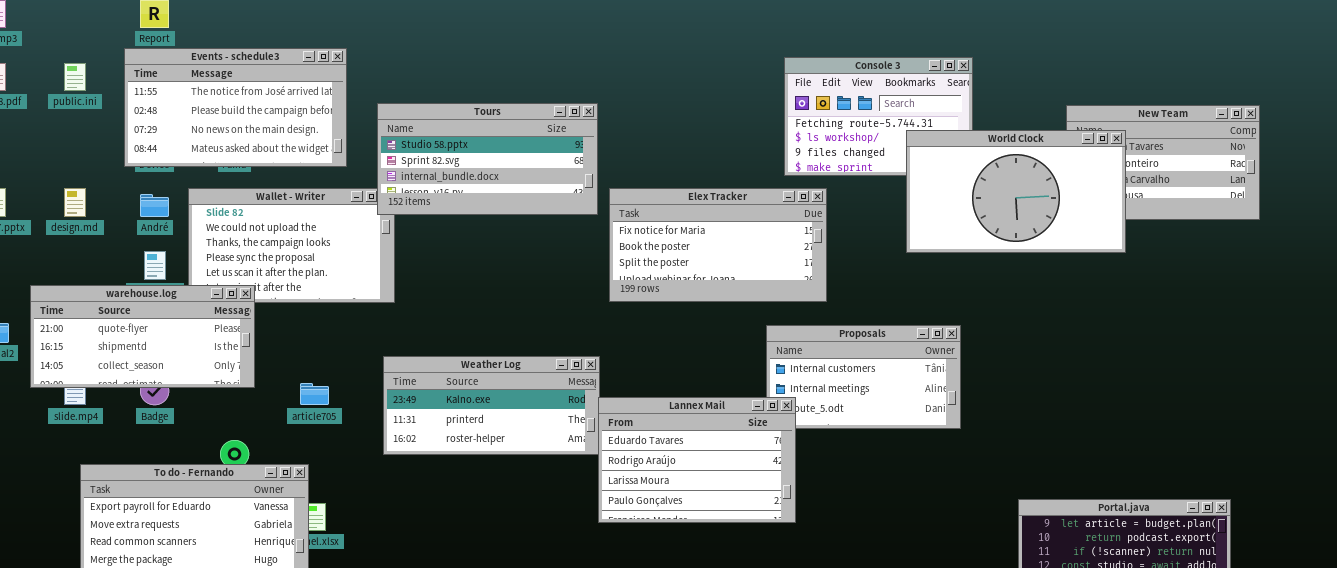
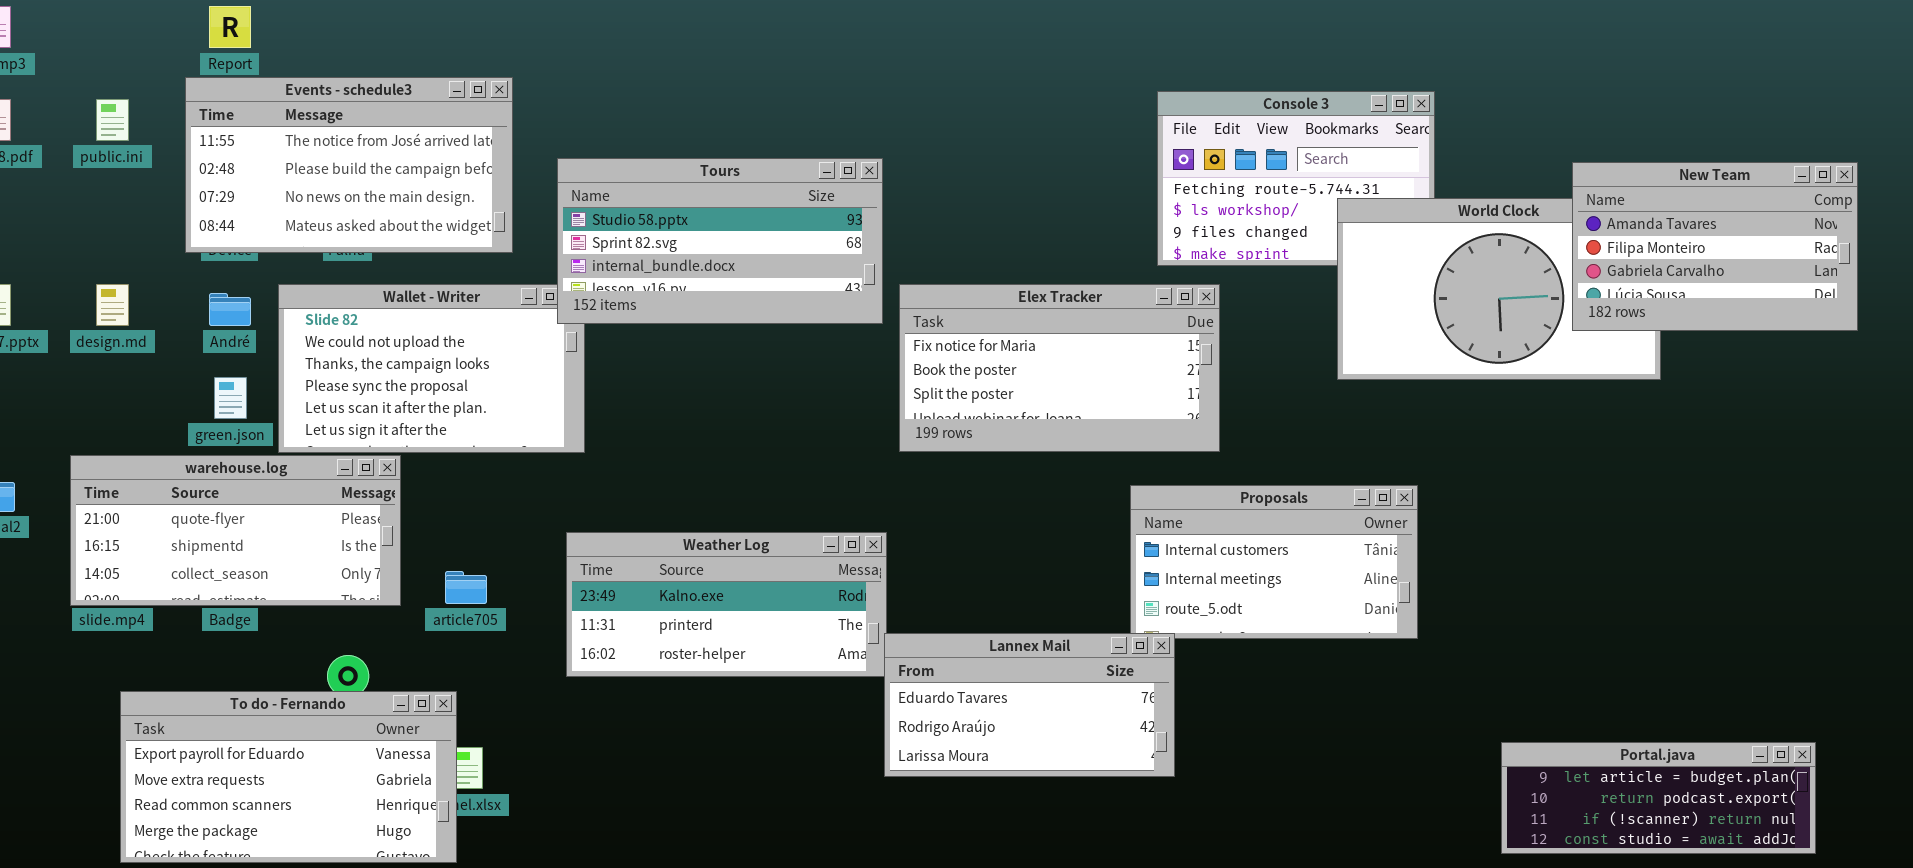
New Team: [1066,105,1260,220] -> [1572,162,1858,331], raised
warehouse.log: [30,285,255,388] -> [70,455,401,606], moved
Lannex Mail: [598,397,796,523] -> [884,633,1175,777], resized

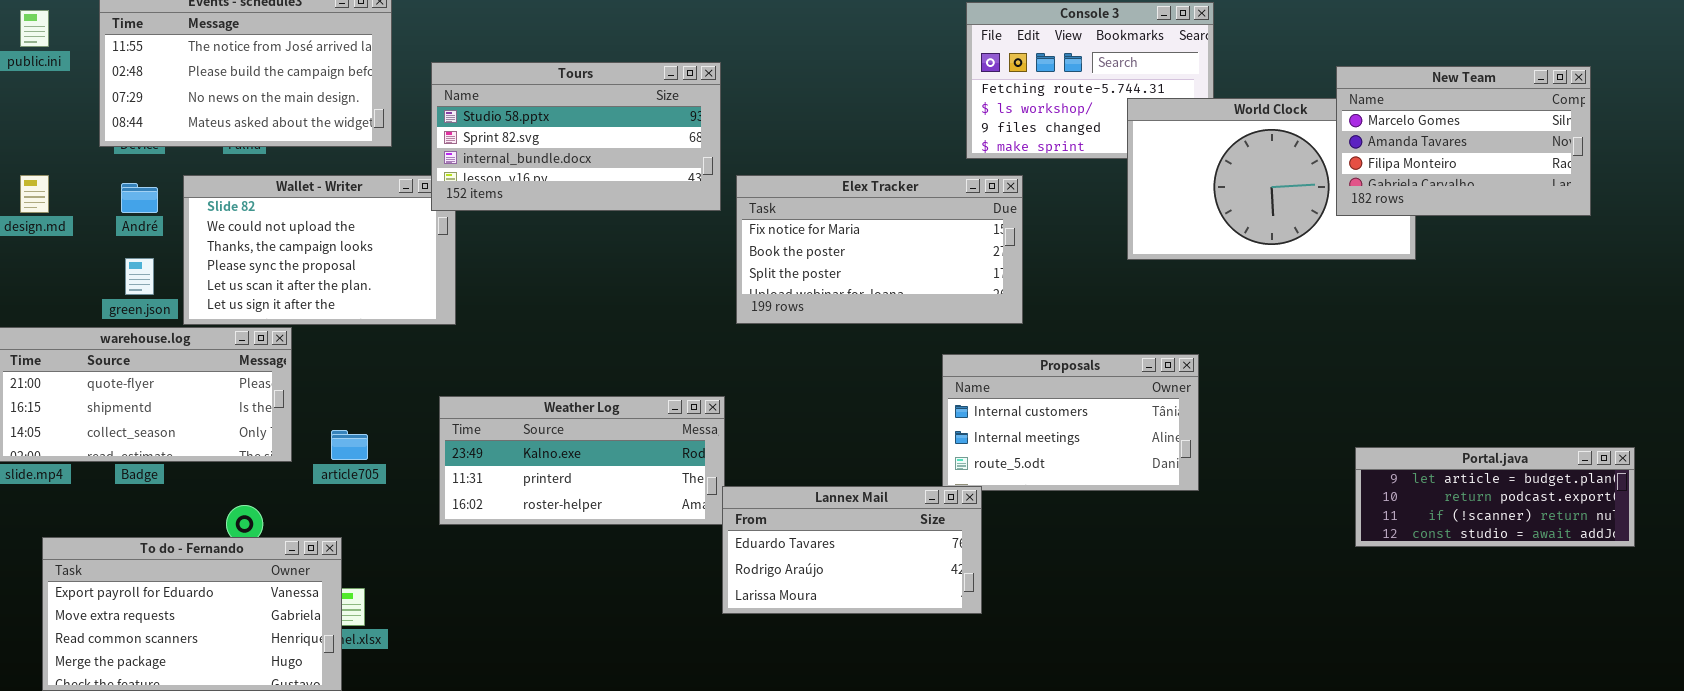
New Team: [1572,162,1858,331] -> [1336,66,1591,216], scrolled up 1 row
Portal.java: [1501,742,1816,854] -> [1355,447,1635,547], moved

